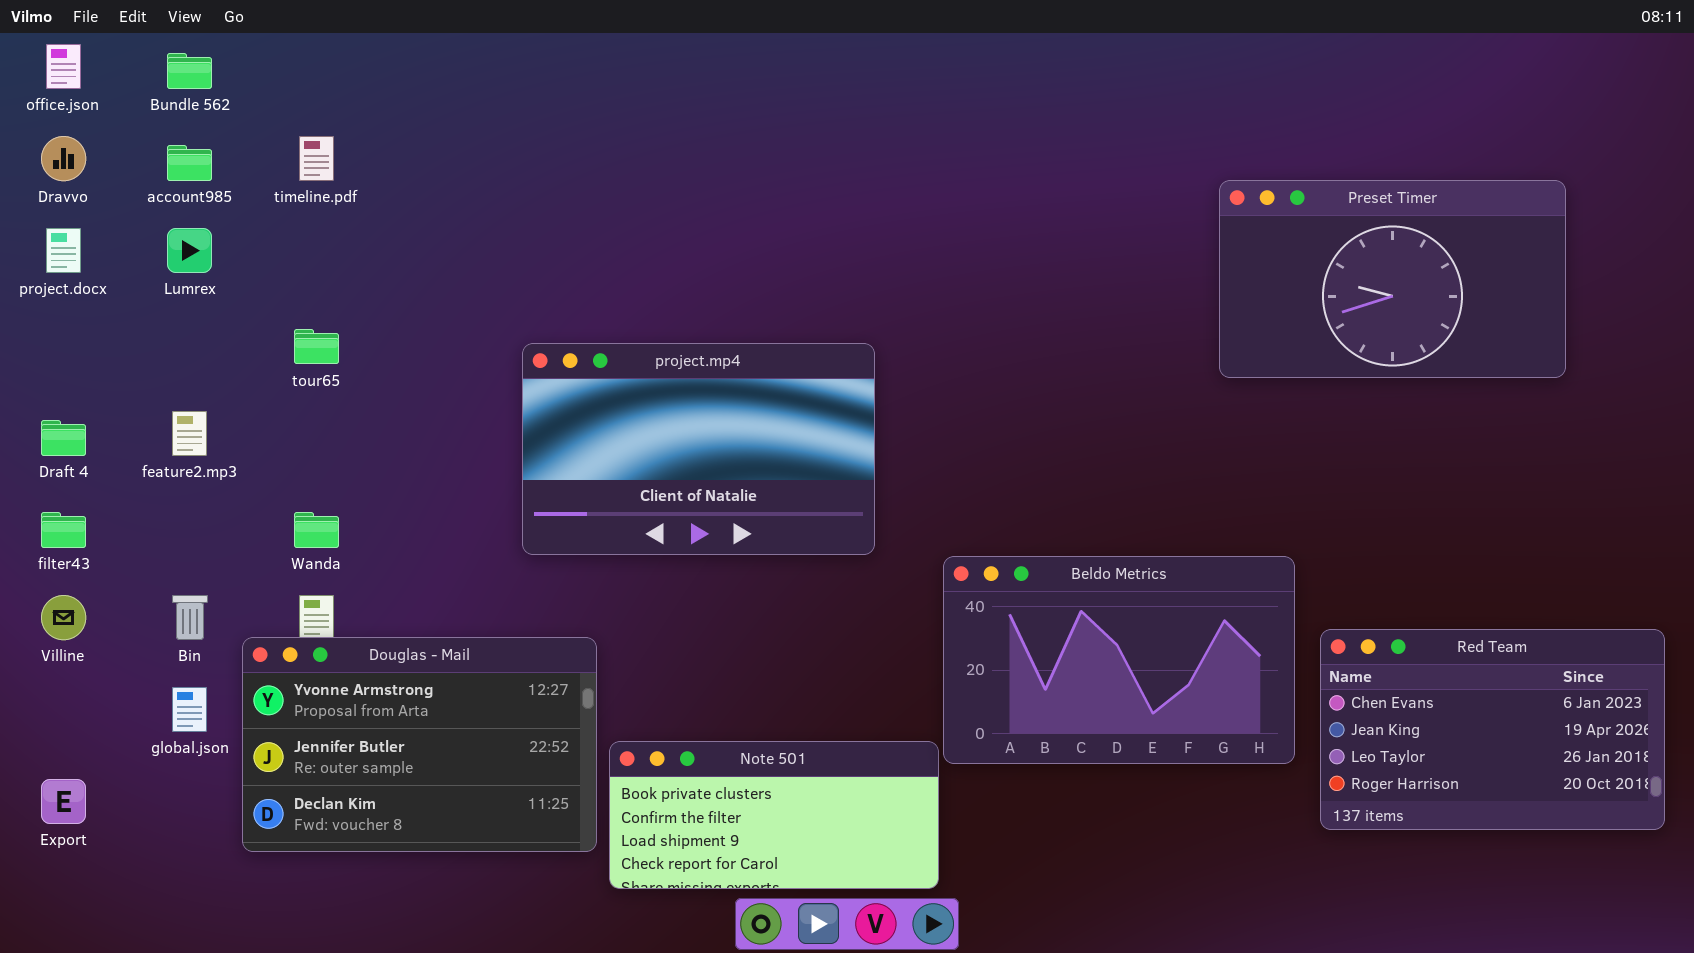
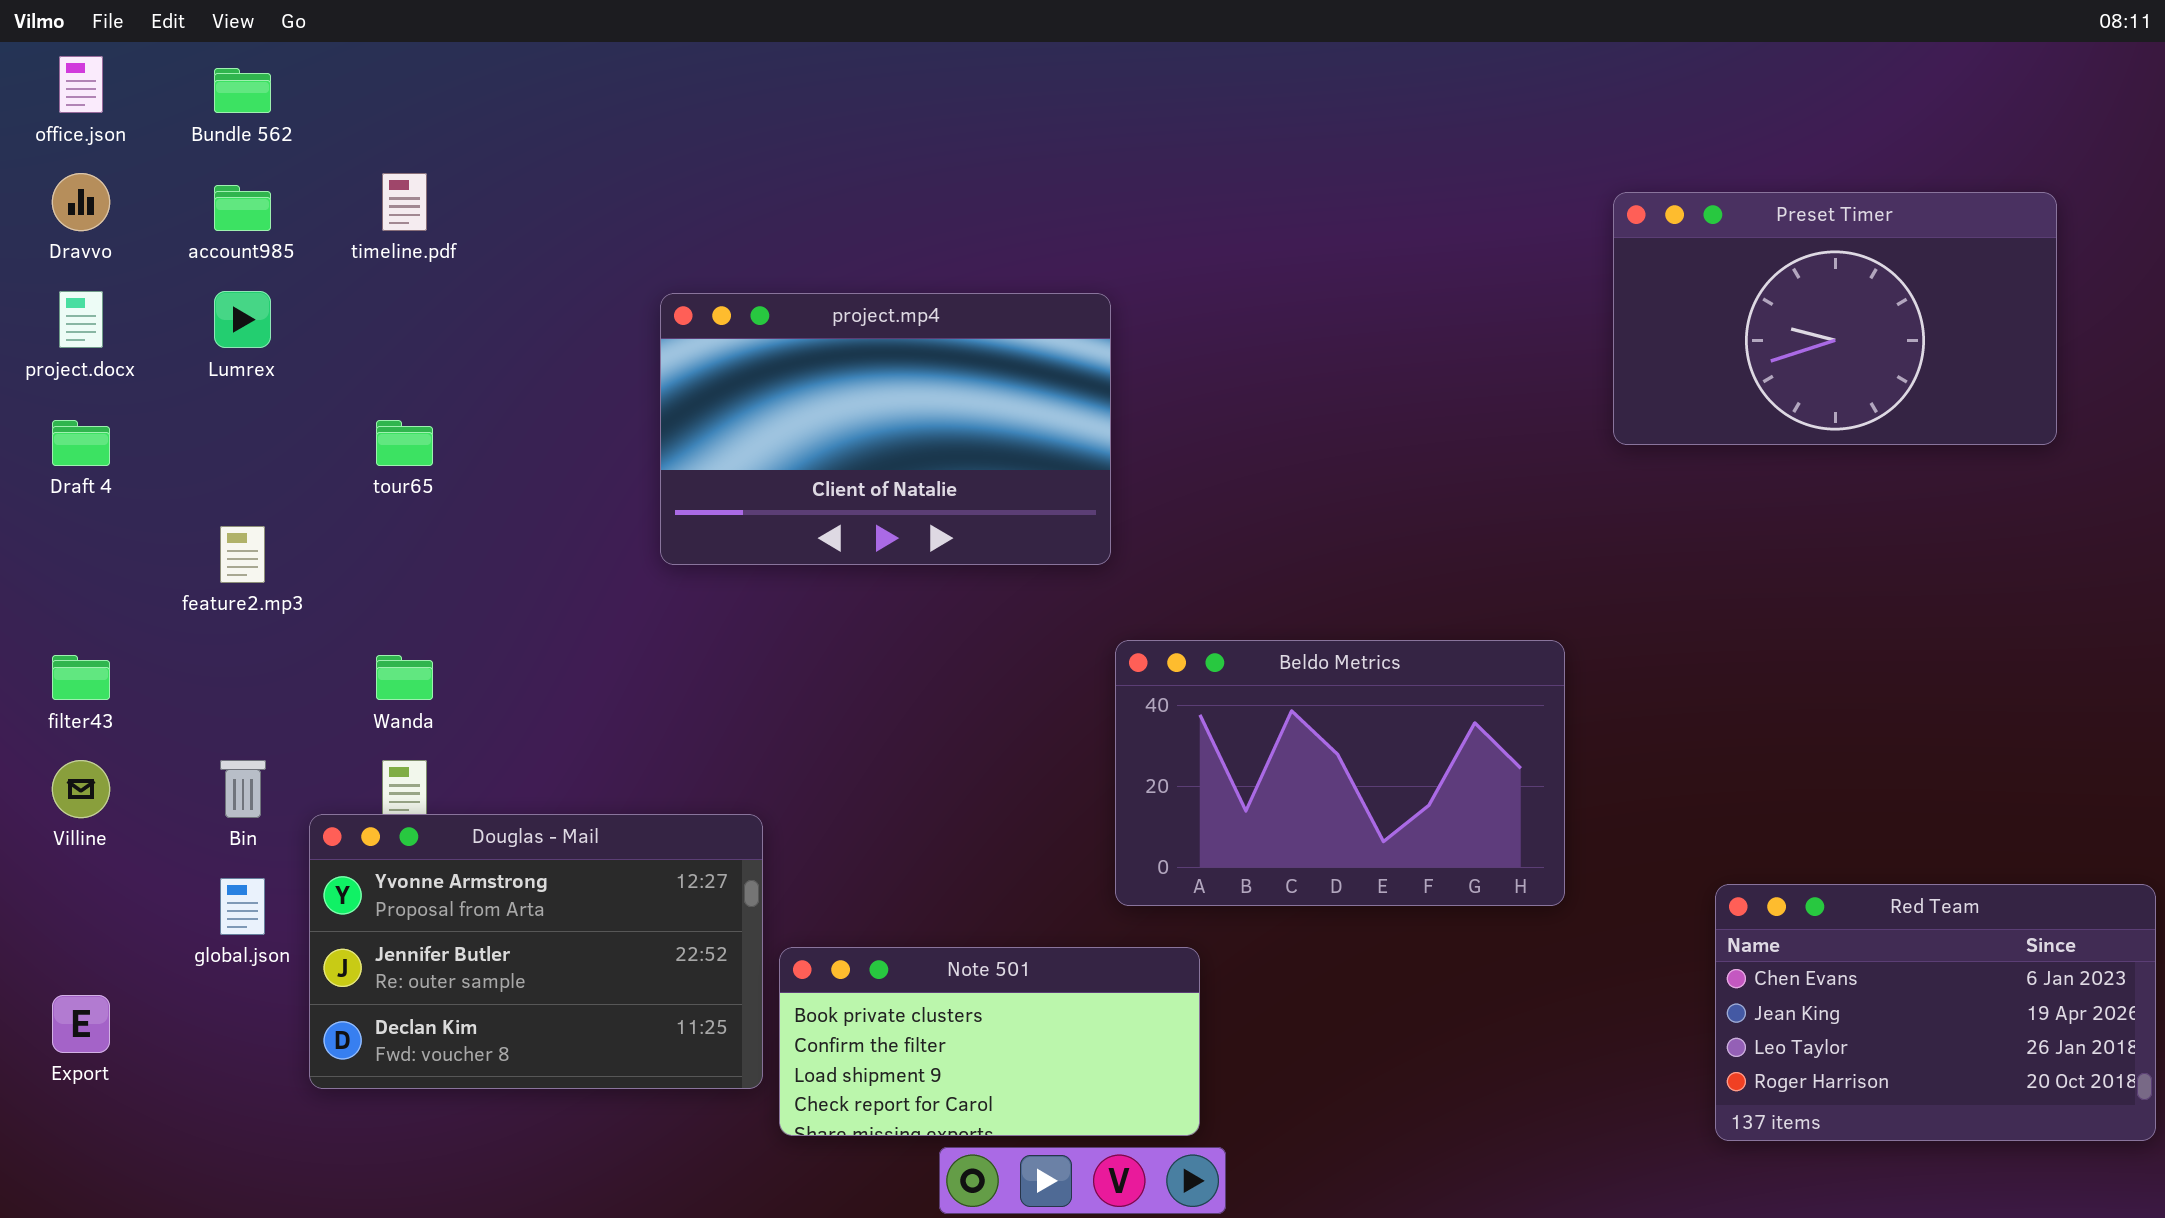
Preset Timer: [1219,180,1566,378] -> [1613,192,2057,445], moved
project.mp4: [522,343,875,555] -> [660,293,1111,565], moved
Draft 4: [41,420,86,456] -> [52,420,110,466], moved
Beldo Metrics: [943,556,1295,764] -> [1115,640,1565,906], moved
Red Team: [1320,629,1665,830] -> [1715,884,2156,1141], moved

